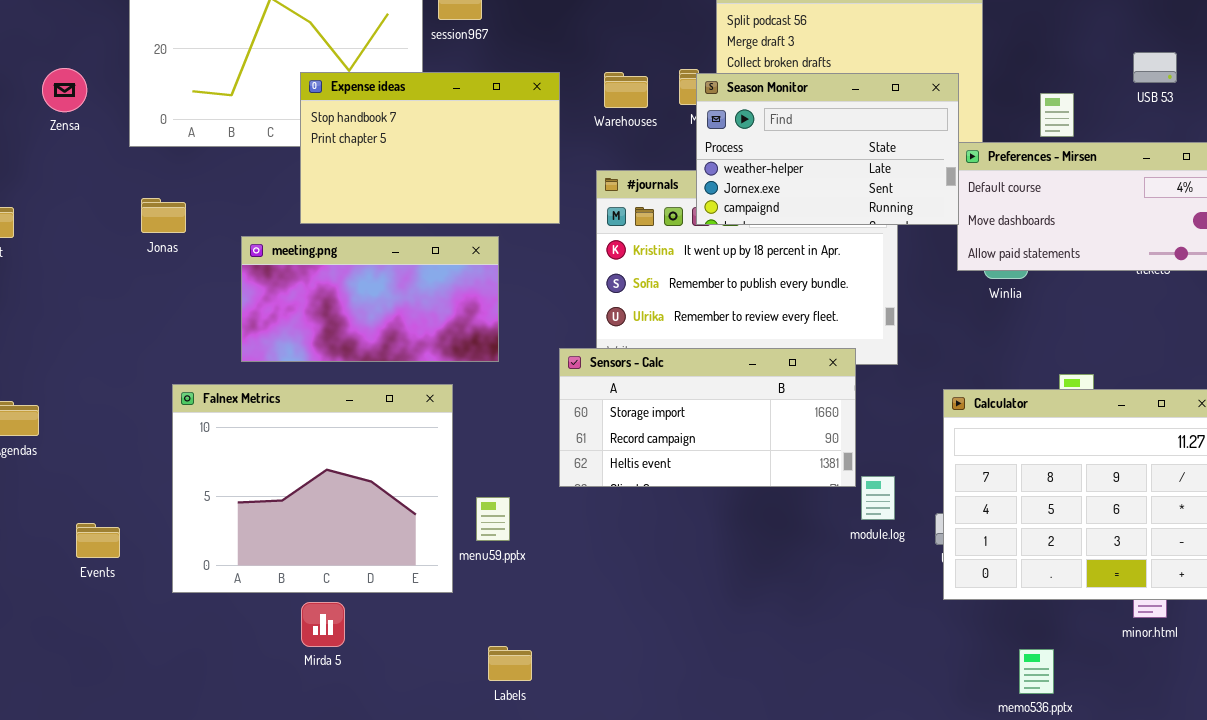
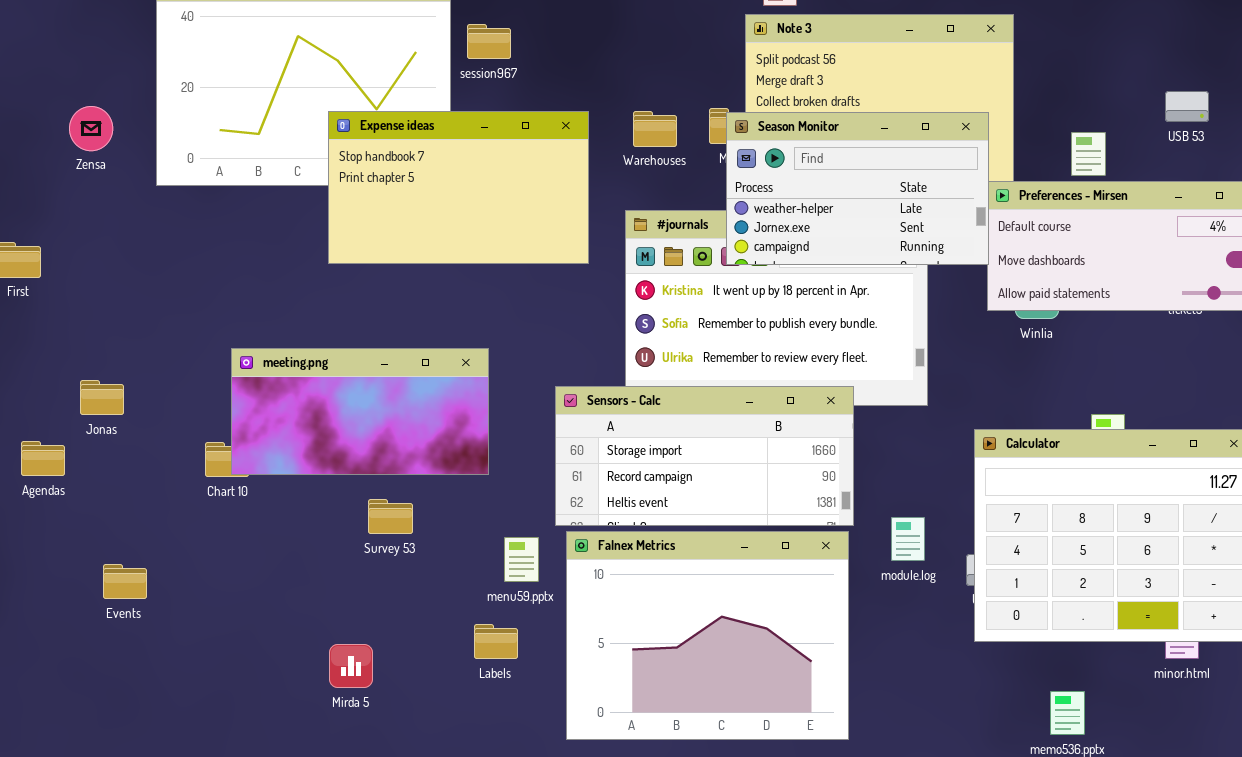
Jonas: [141,198,186,233] -> [80,380,124,415], moved
meeting.png: [241,236,499,362] -> [231,348,489,475], moved
Sensors - Calc: [559,348,856,487] -> [555,386,854,526], moved
Falnex Metrics: [172,384,453,593] -> [566,531,849,740], moved
Labels: [488,646,532,681] -> [474,624,518,659], moved

